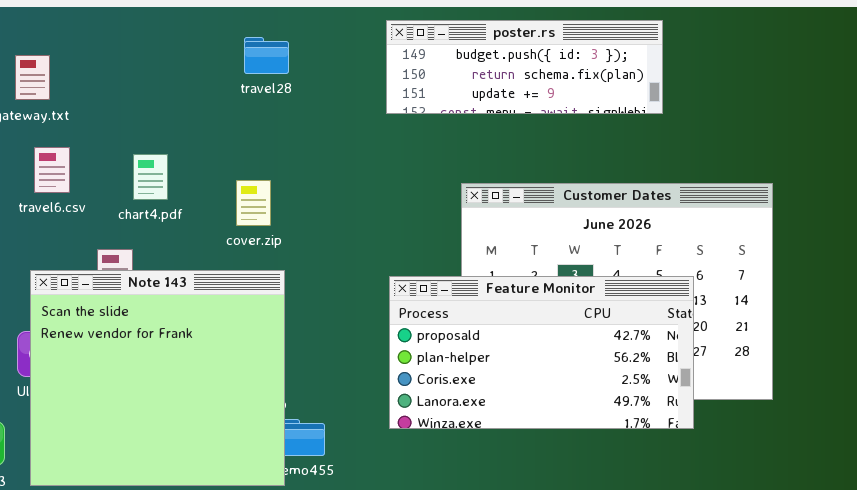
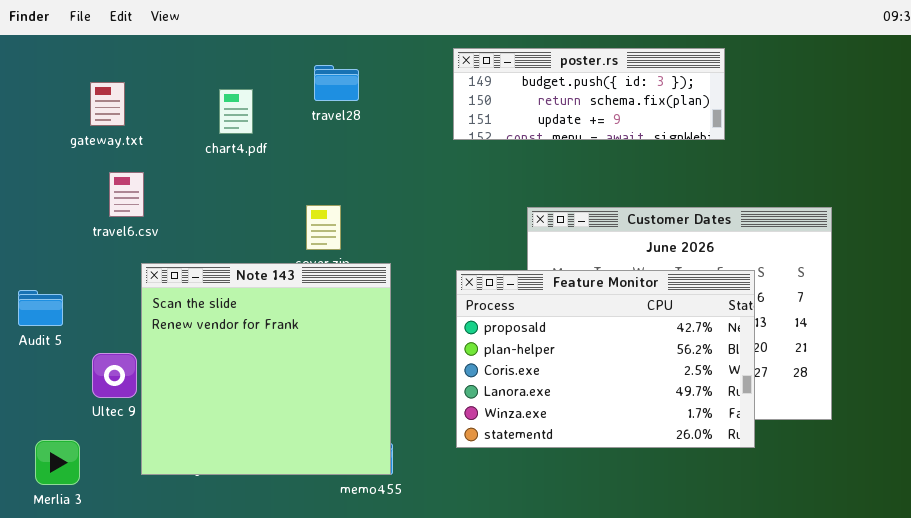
chart4.pdf: [133,154,168,200] -> [219,89,253,134], moved
Note 143: [30,270,285,486] -> [141,263,391,475], moved
Feature Monitor: [389,276,694,429] -> [456,270,755,448], resized

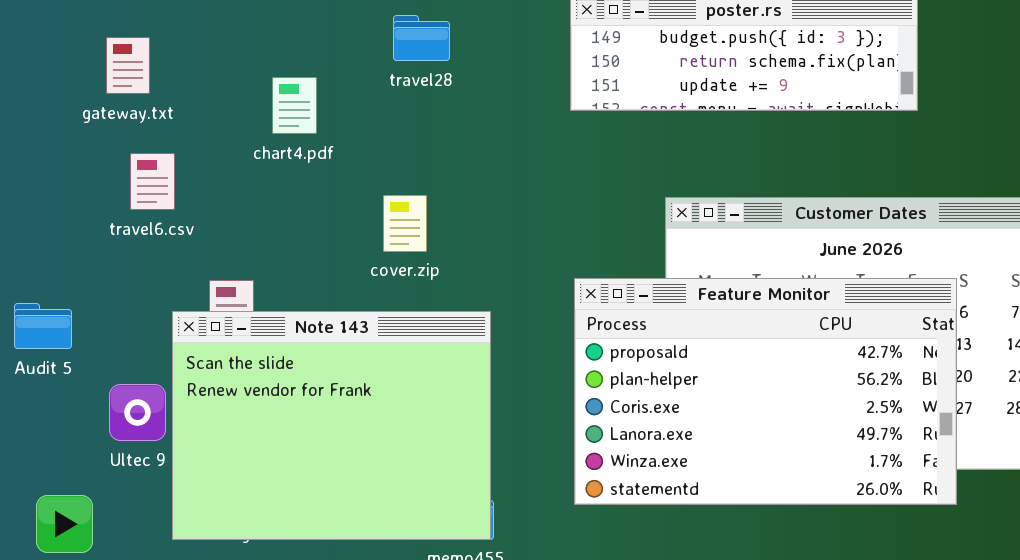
chart4.pdf: [219,89,253,134] -> [272,77,317,134], moved
Note 143: [141,263,391,475] -> [172,311,491,540], resized

